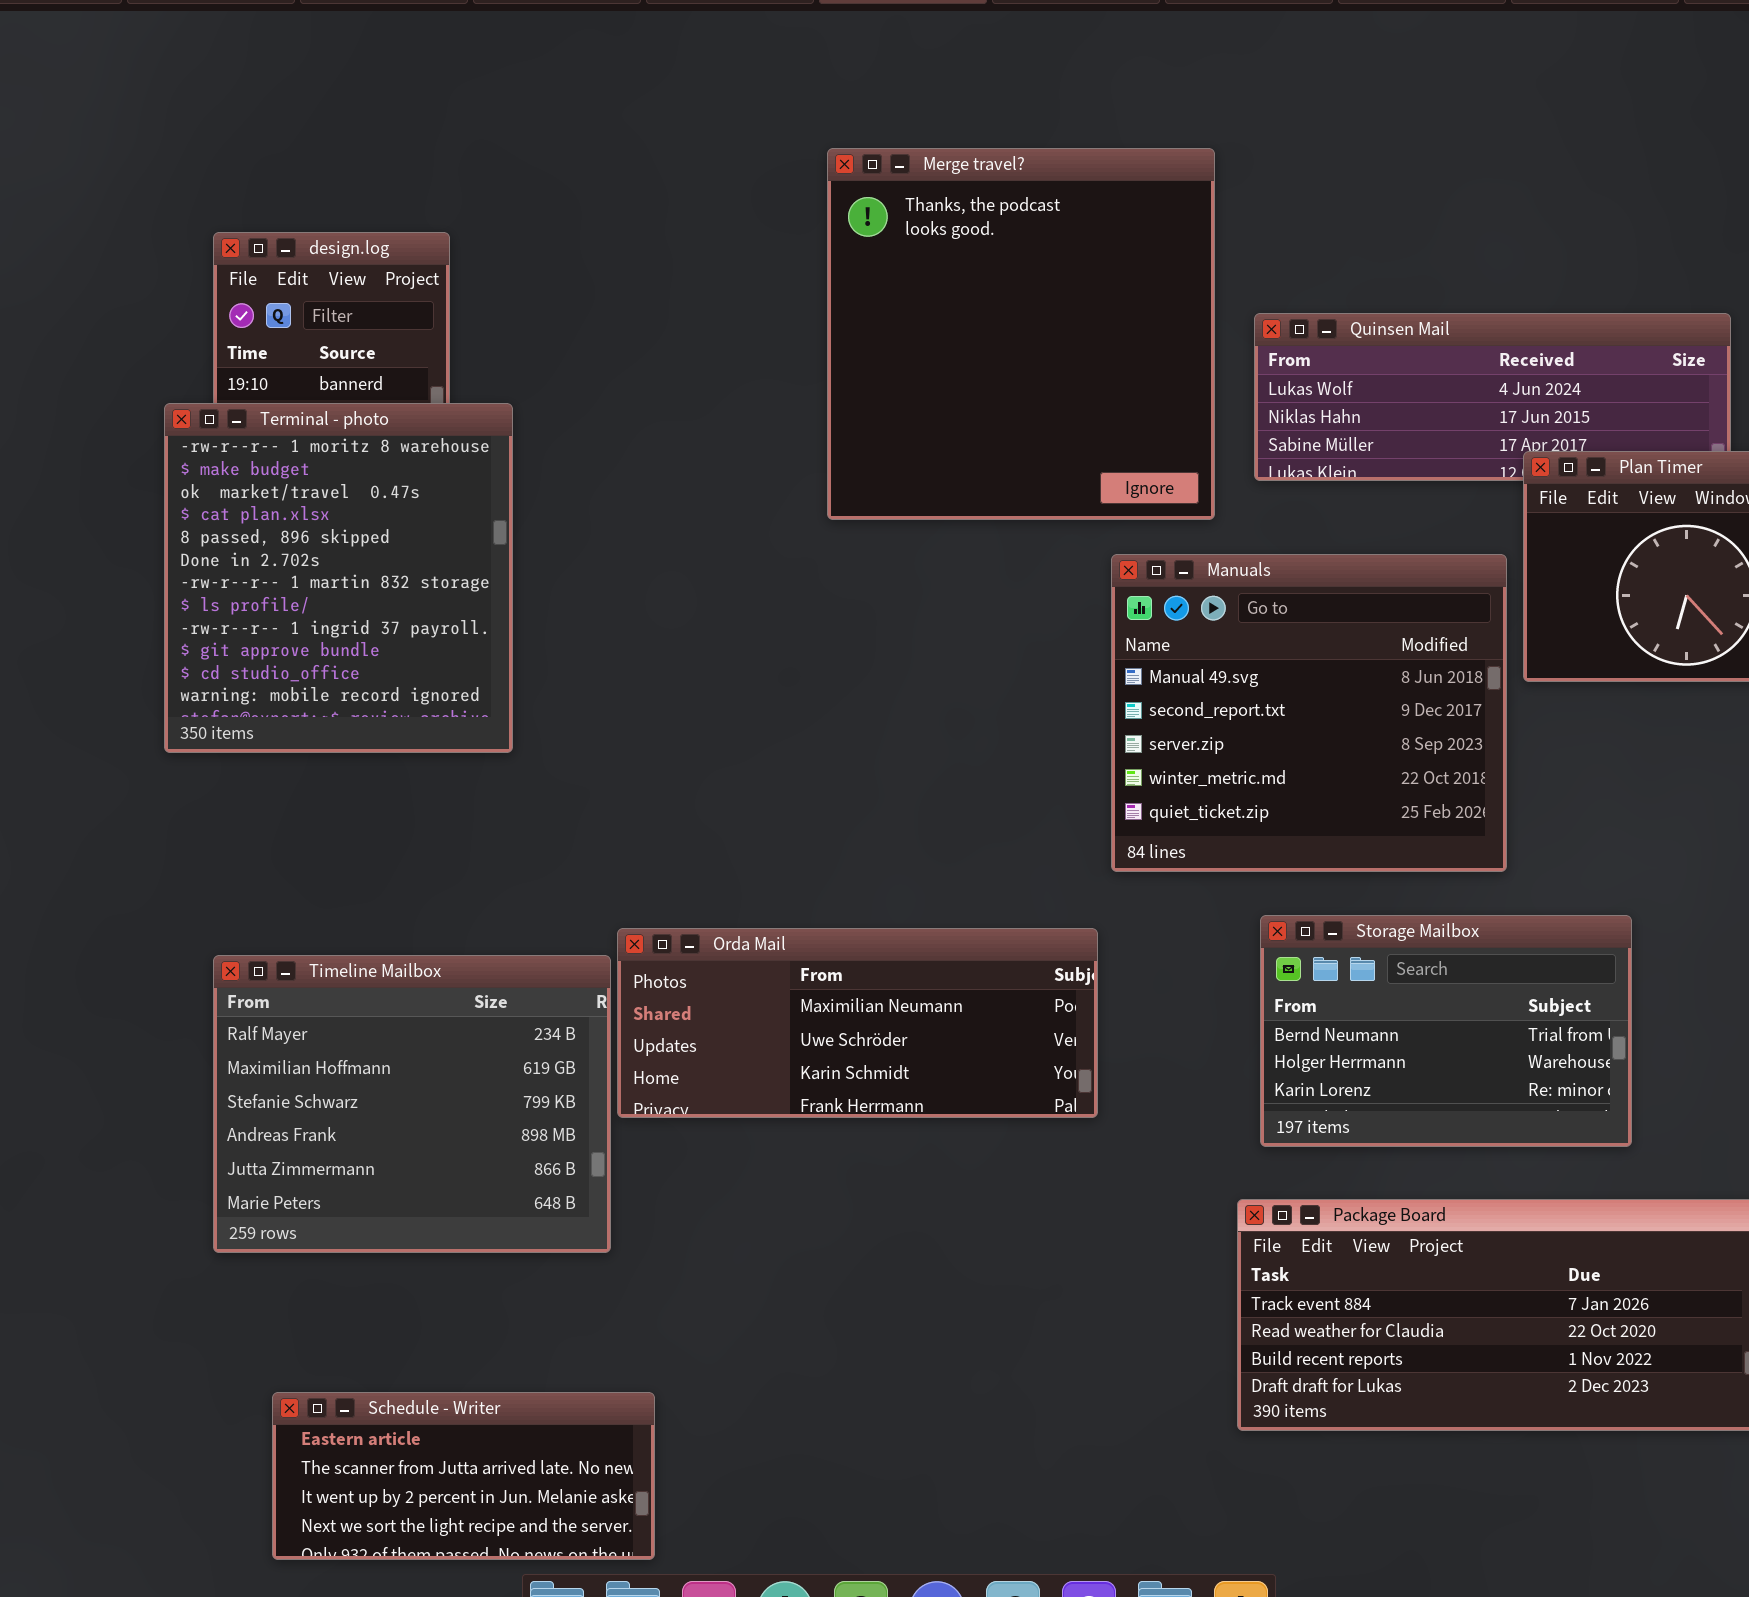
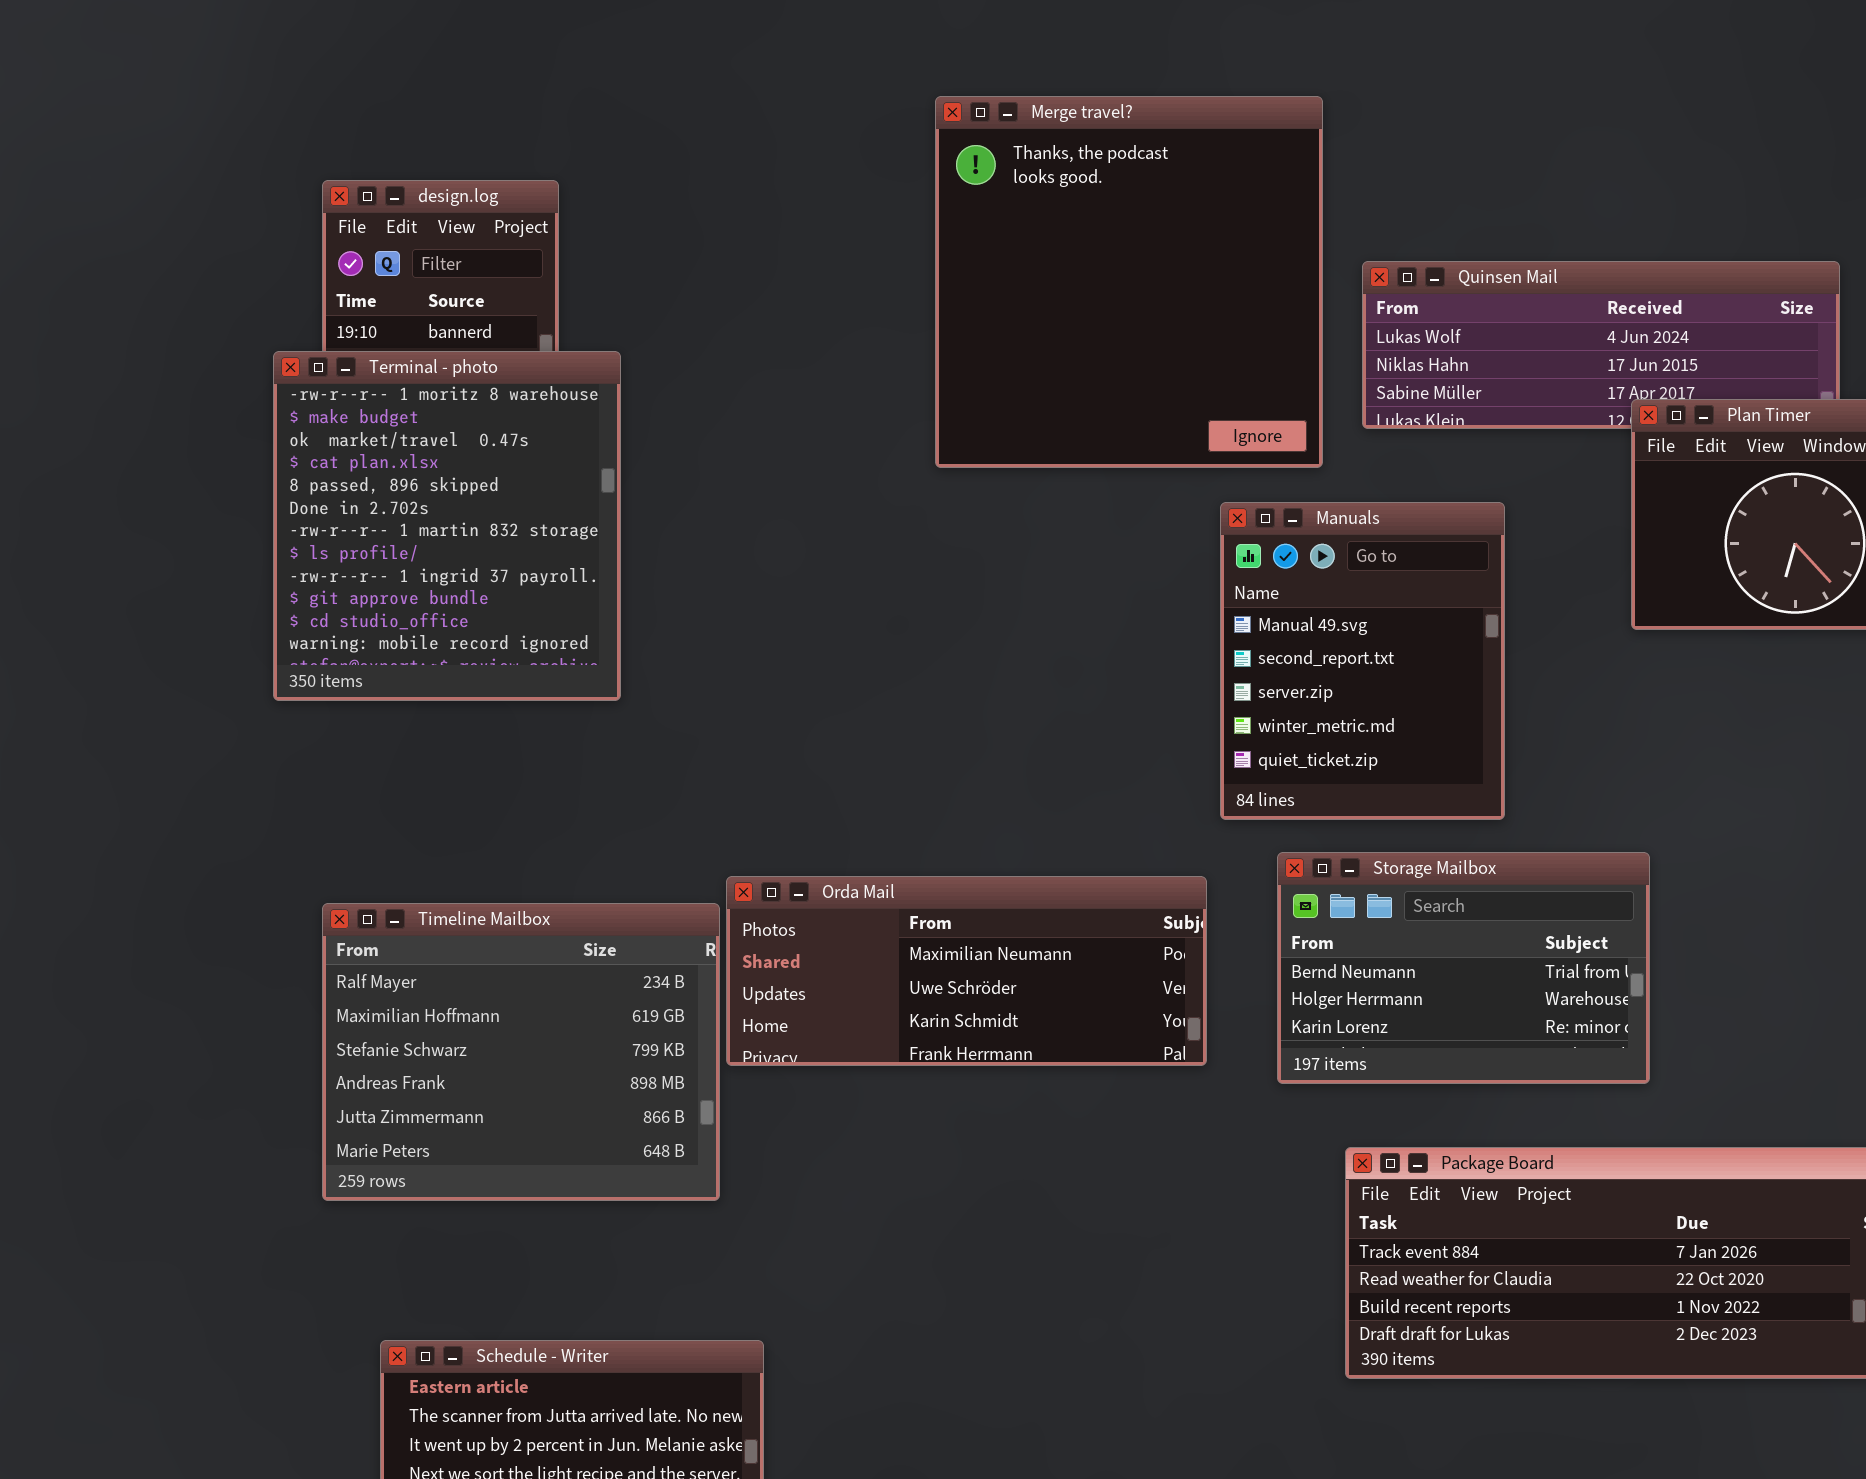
Manuals: [1111,554,1507,872] -> [1220,502,1505,820], resized
Storage Mailbox: [1260,915,1632,1147] -> [1277,852,1650,1084], moved

